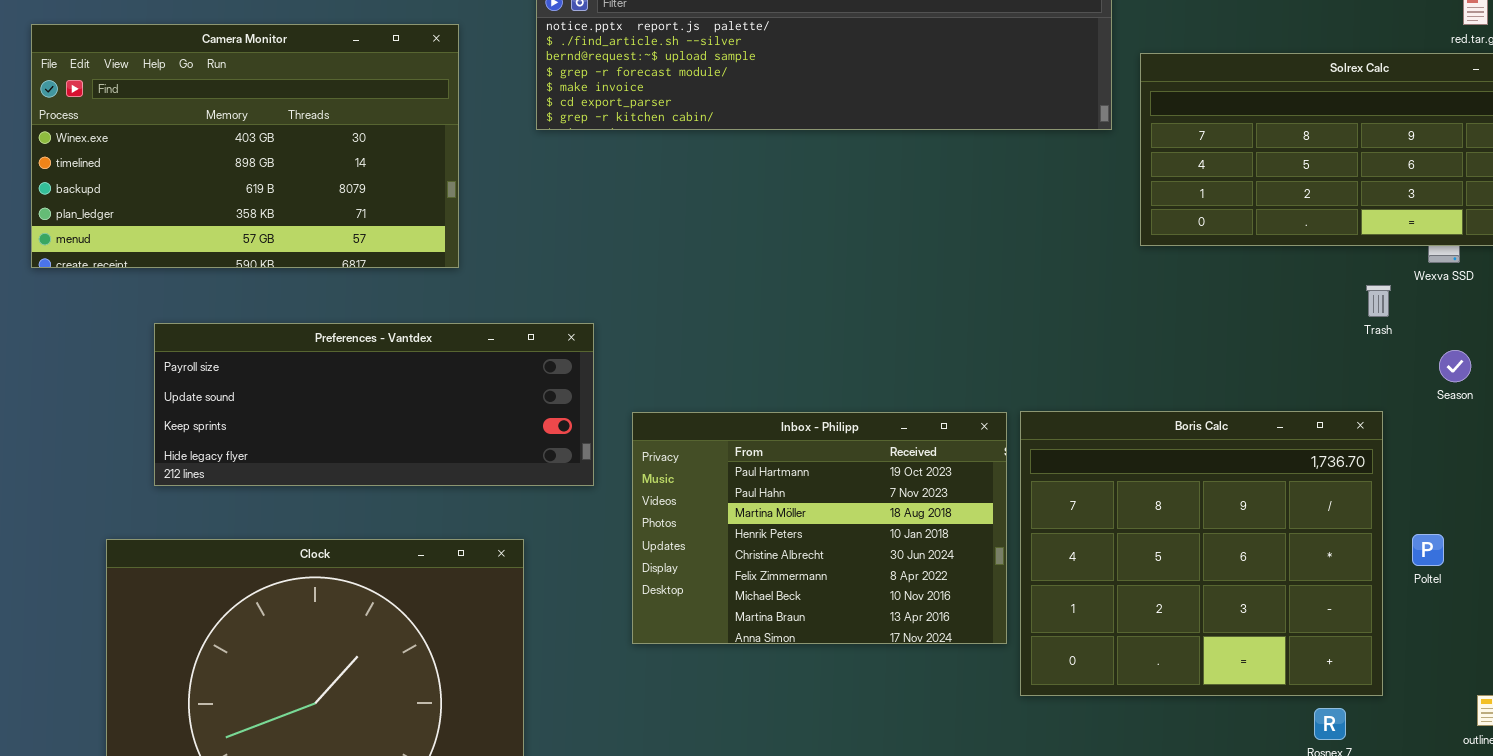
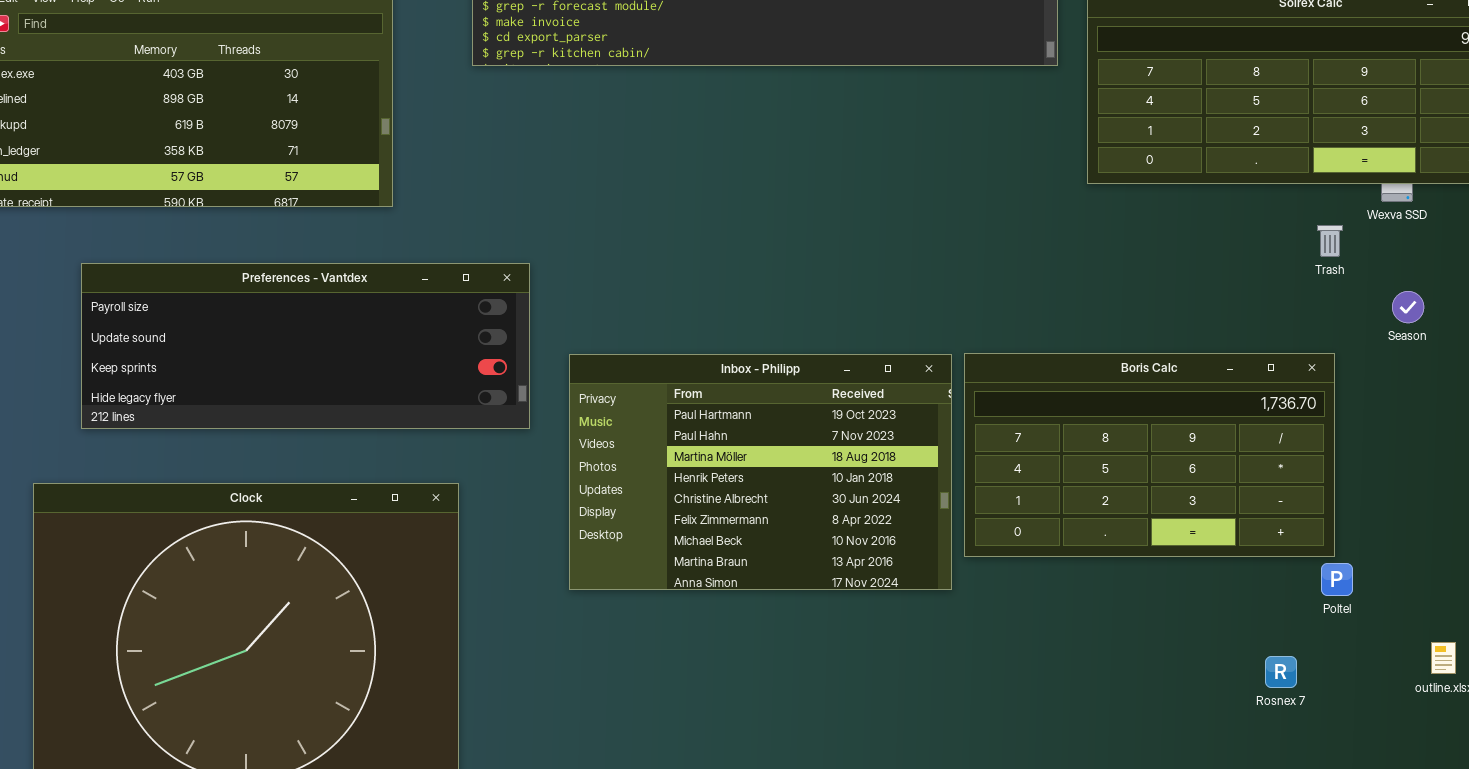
Boris Calc: [1020,411,1383,696] -> [964,353,1335,557], resized
Poltel: [1412,534,1444,566] -> [1321,563,1353,596], moved

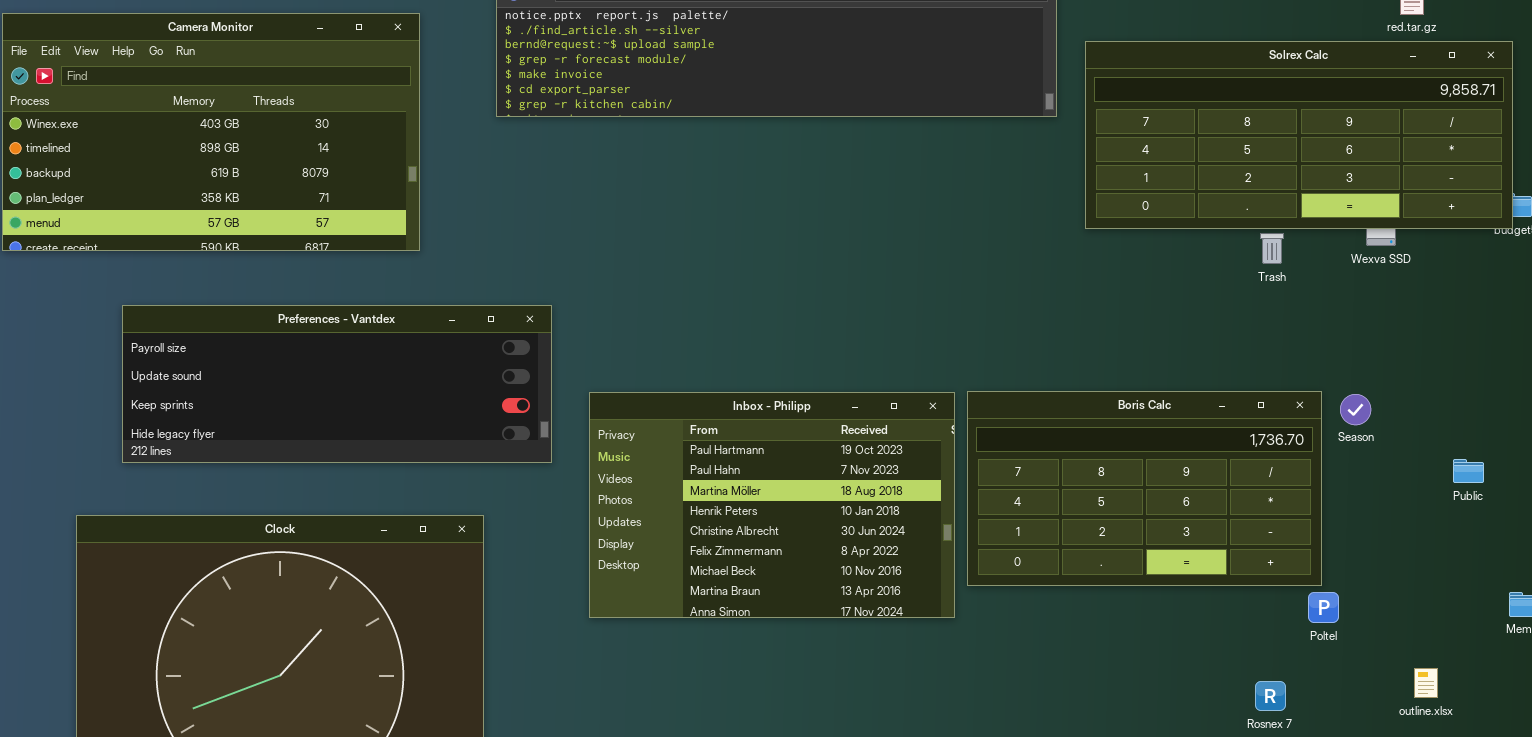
Trash: [1317,225,1343,257] -> [1260,233,1284,264], moved
Season: [1392,291,1424,323] -> [1340,394,1371,425], moved

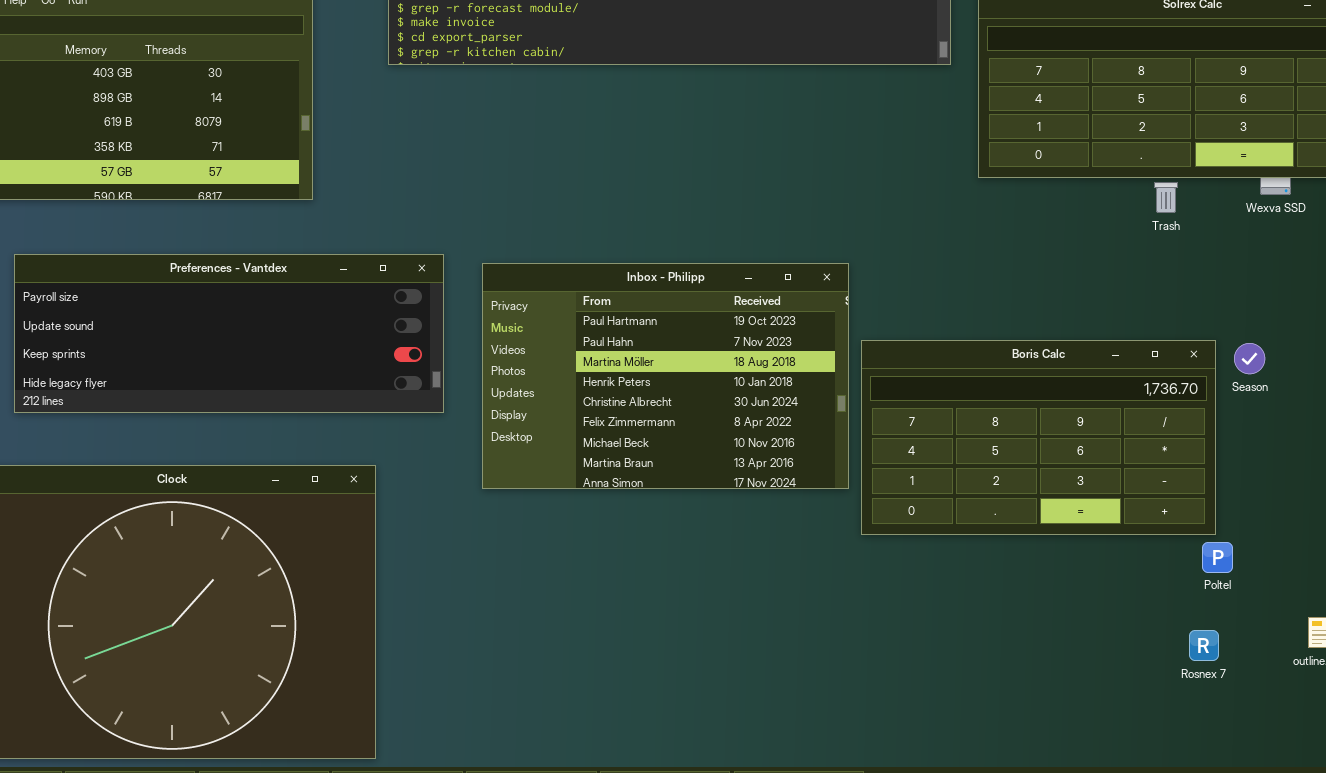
Inbox - Philipp: [589,392,955,618] -> [482,263,849,489], moved
Rosnex 7: [1255,681,1286,711] -> [1189,630,1219,661], moved

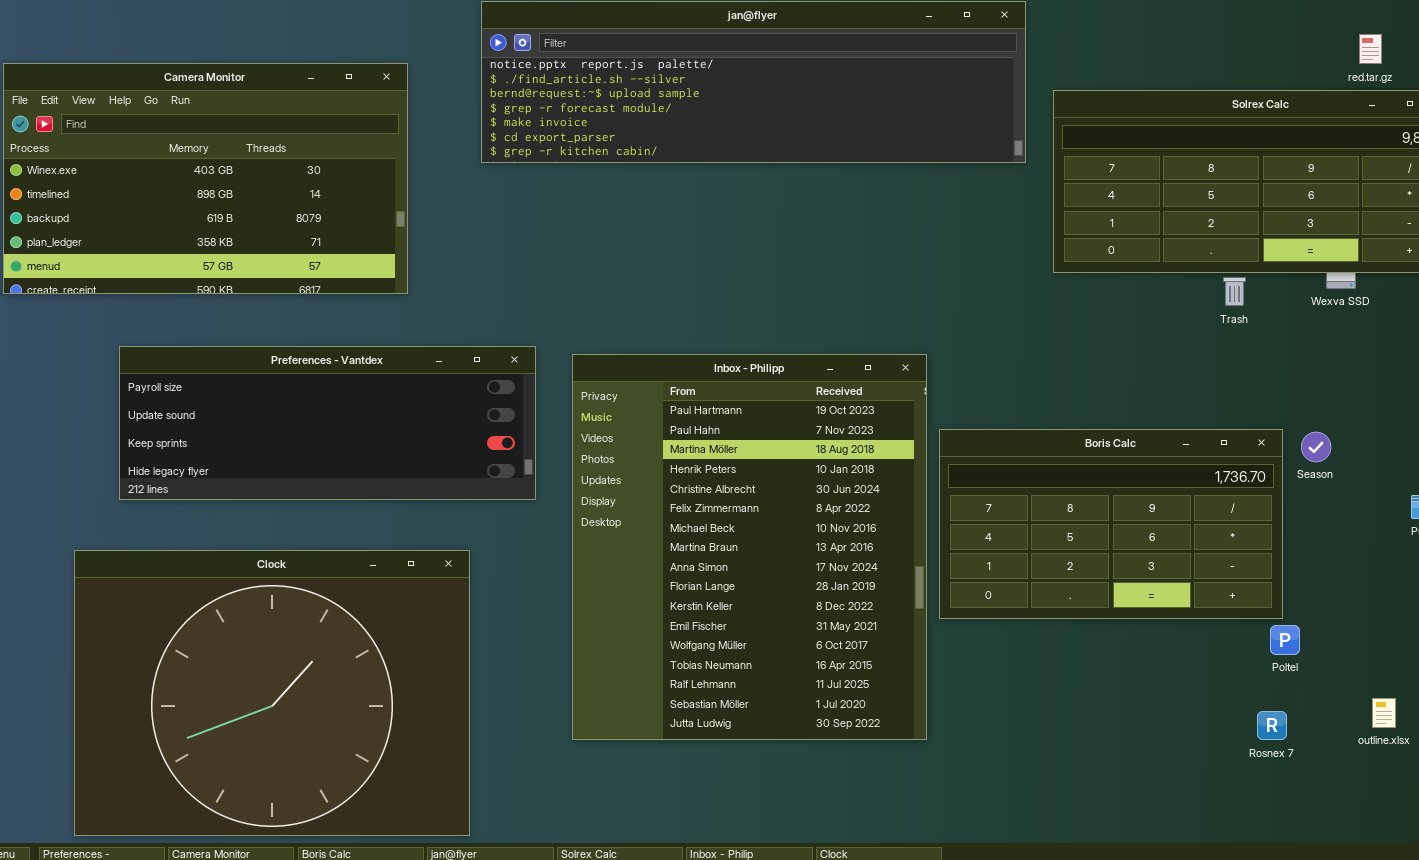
Inbox - Philipp: [482,263,849,489] -> [572,354,927,740], resized

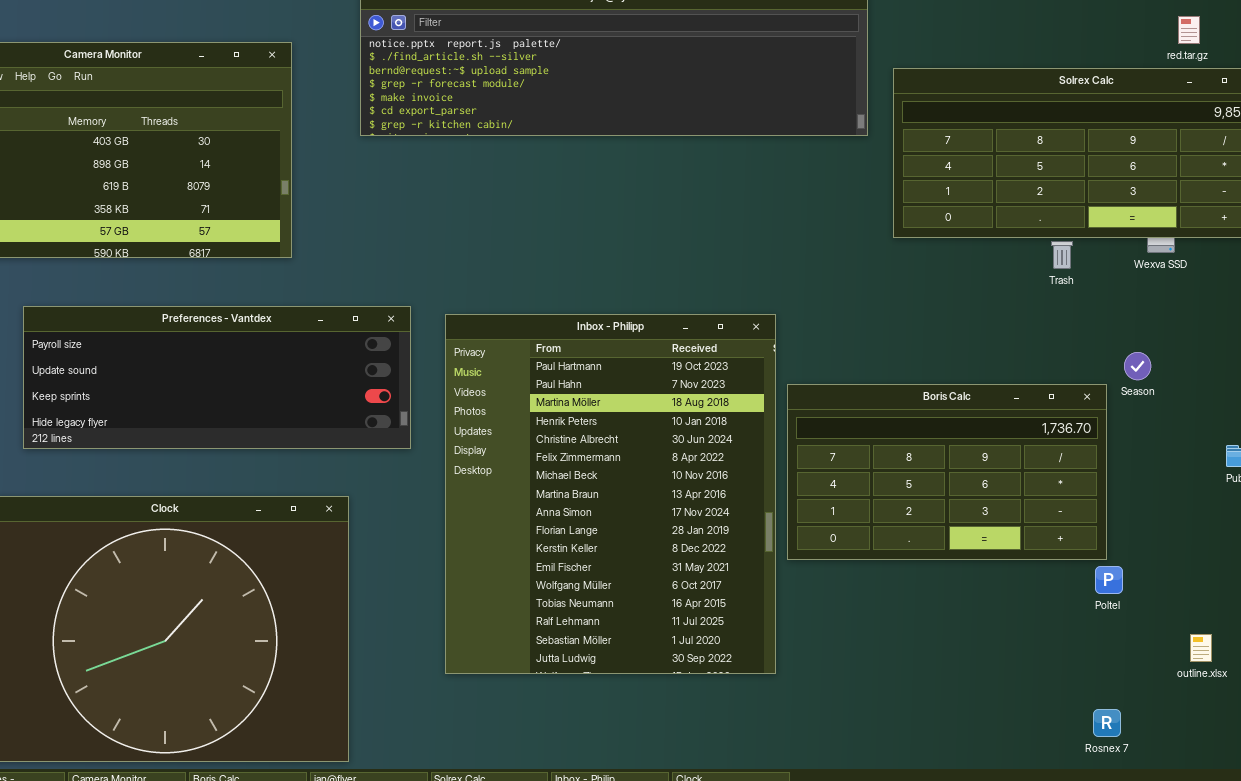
Season: [1301,432,1331,462] -> [1124,352,1151,380], moved
Rosnex 7: [1257,711,1287,740] -> [1093,709,1121,737], moved

